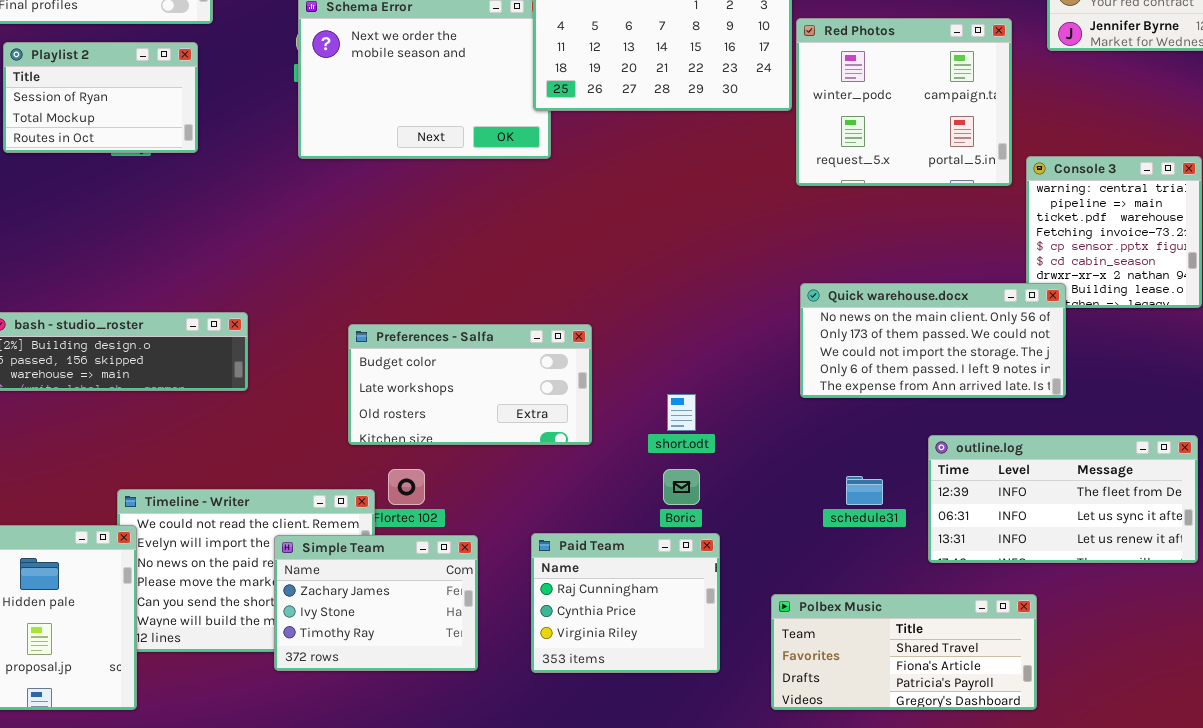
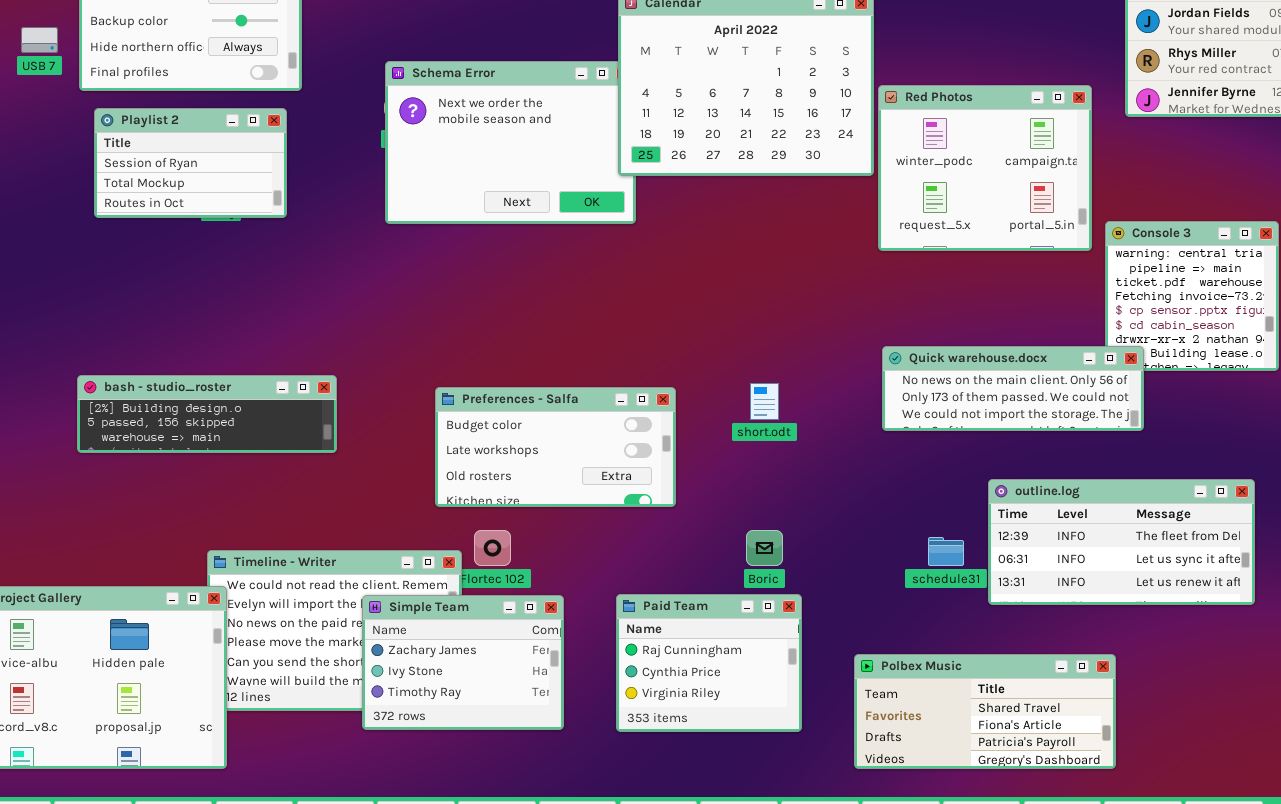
Quick warehouse.docx: [800,283,1066,398] -> [882,346,1144,431], resized
short.odt: [667,394,696,431] -> [750,383,779,420], moved
outline.log: [928,435,1198,563] -> [988,479,1255,605], moved

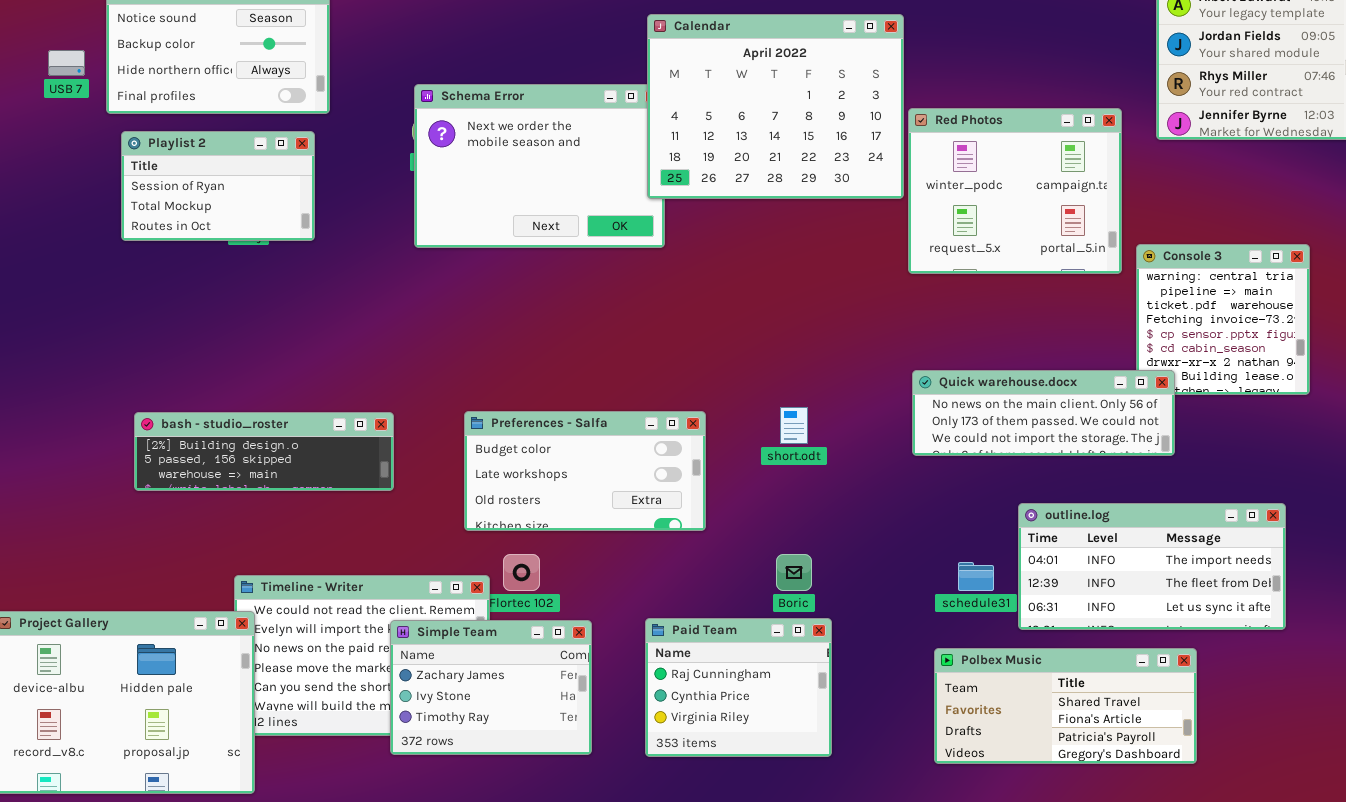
bash - studio_roster: [77,375,337,453] -> [134,412,394,491], moved
outline.log: [988,479,1255,605] -> [1018,503,1286,630], scrolled up 1 row
Polbex Music: [854,654,1116,769] -> [934,648,1197,764], moved

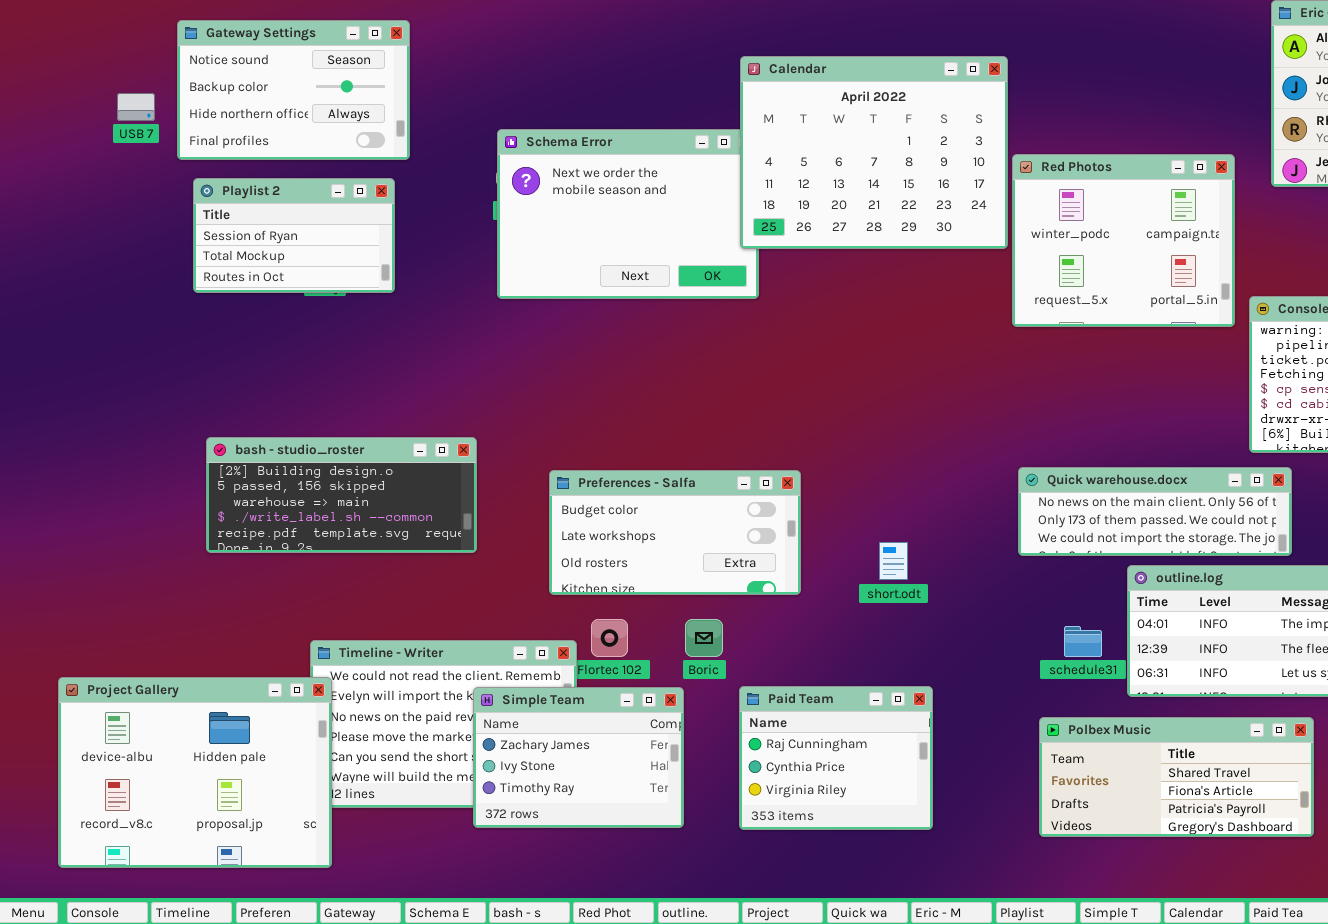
Quick warehouse.docx: [912,370,1175,456] -> [1018,467,1292,556], moved
short.odt: [780,407,808,444] -> [879,542,908,580], moved
bash - studio_roster: [134,412,394,491] -> [206,437,477,553], resized
Boric: [776,554,812,591] -> [685,619,723,657], moved

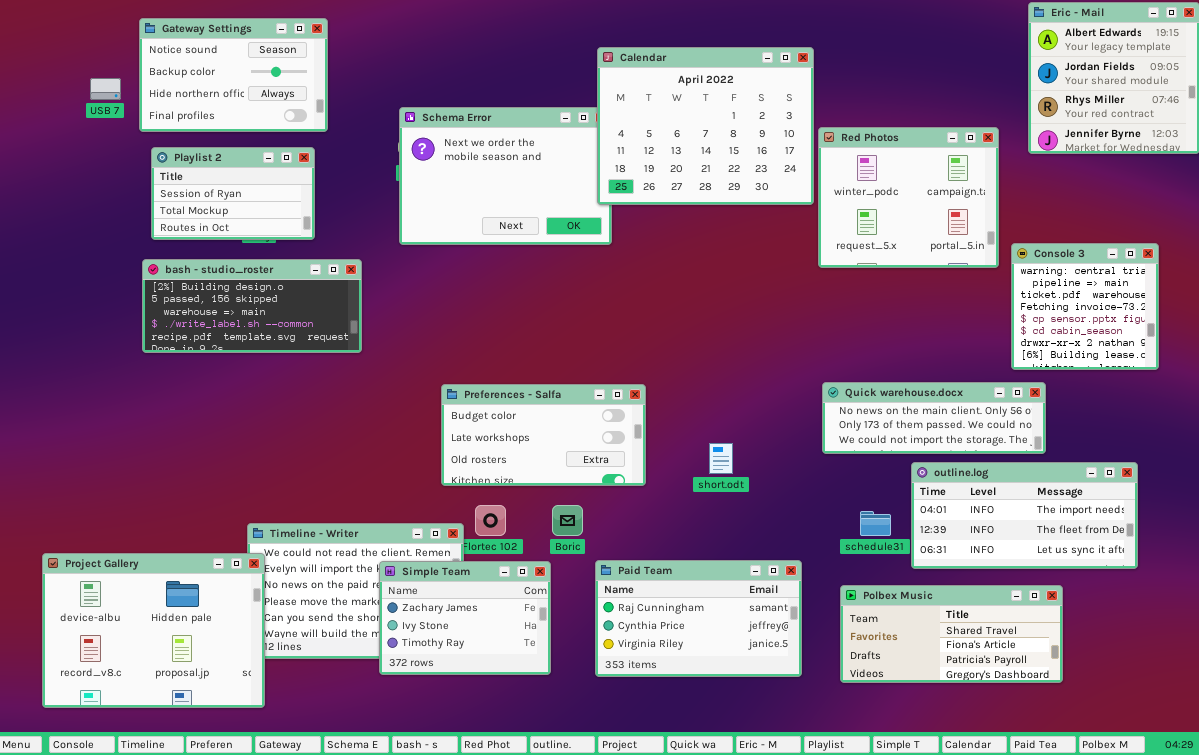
bash - studio_roster: [206,437,477,553] -> [142,259,362,353], moved
Paid Team: [739,686,933,830] -> [595,560,802,677], resized

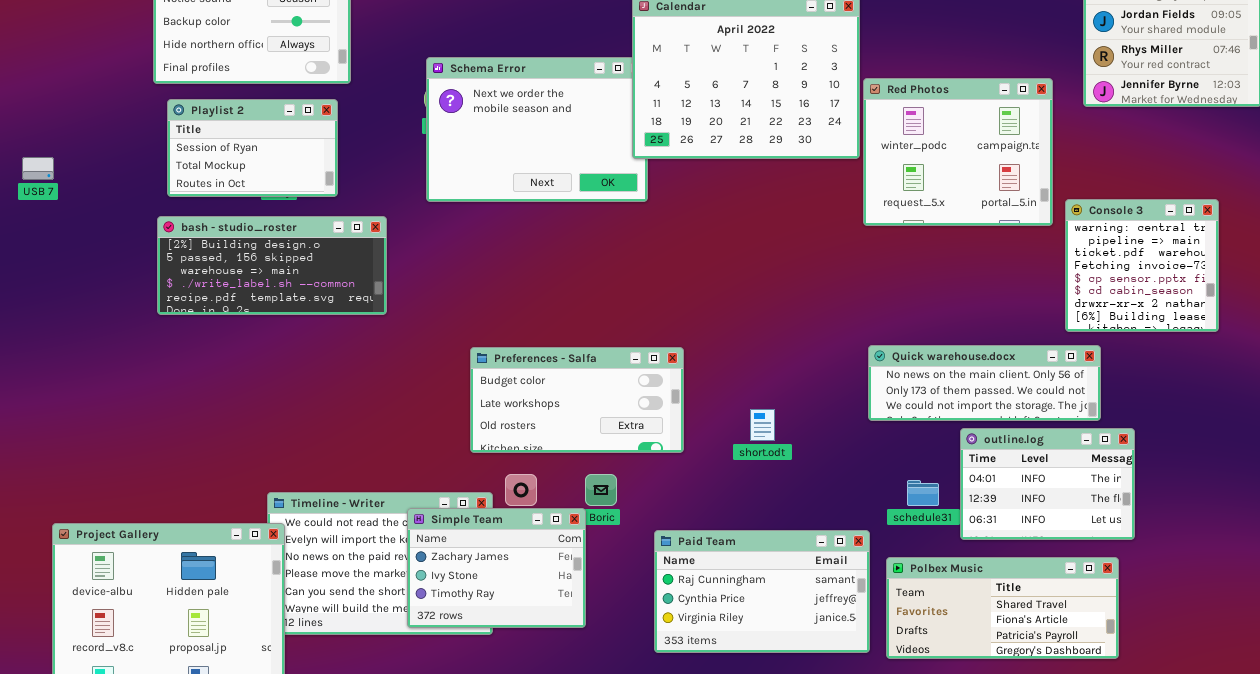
USB 7: [90,78,121,100] -> [22,157,54,180], moved
outline.log: [911,462,1138,569] -> [960,428,1135,540], resized
Paid Team: [595,560,802,677] -> [654,530,870,653], moved
Simple Team: [379,561,551,675] -> [407,508,586,628], moved

